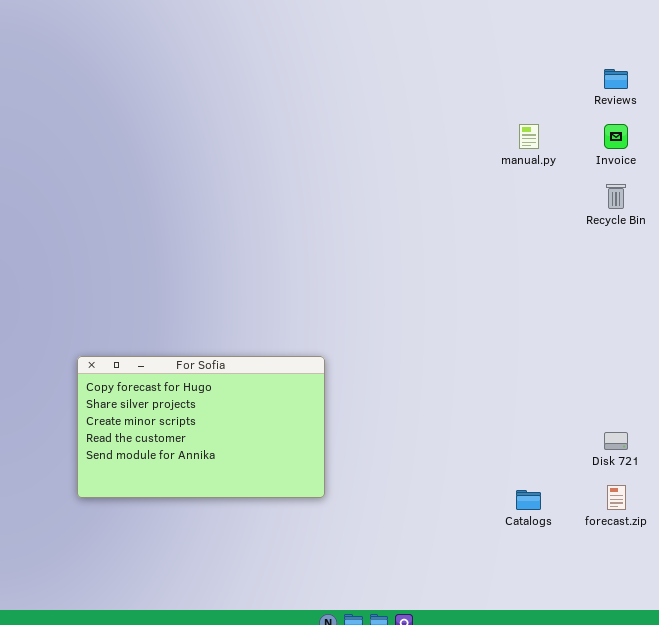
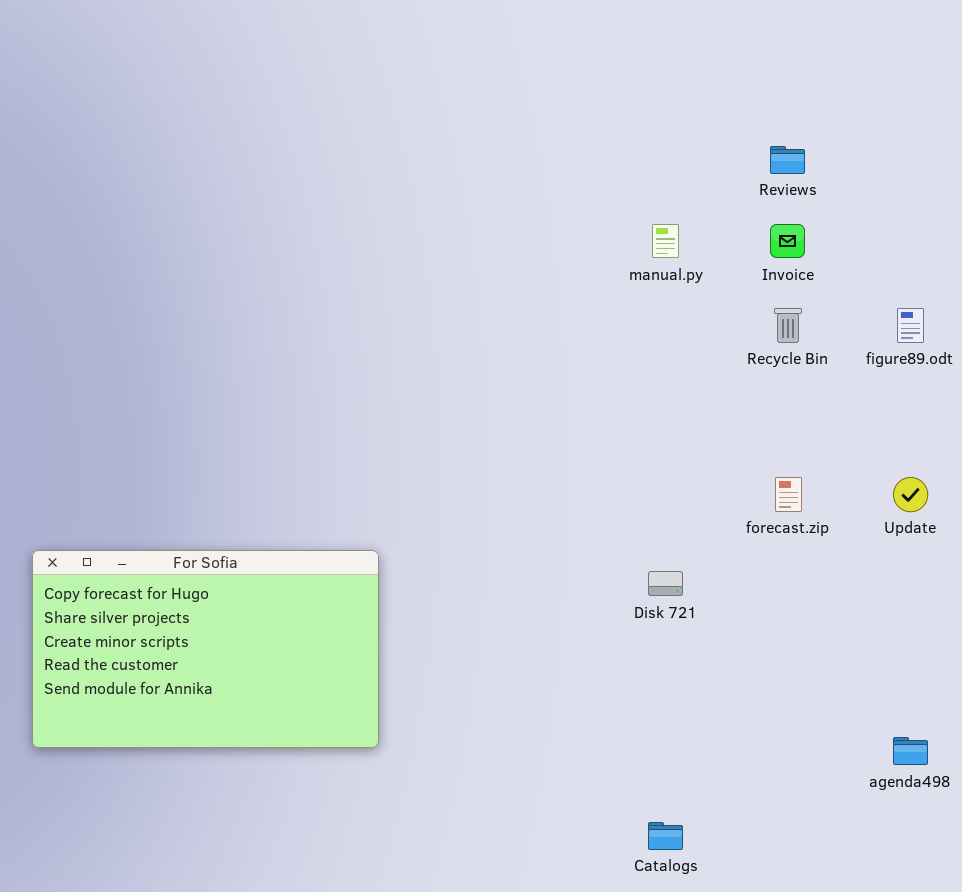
Disk 721: [604,432,628,450] -> [648,571,683,596], moved
forecast.zip: [607,485,626,510] -> [775,477,802,512], moved
Catalogs: [516,490,541,510] -> [648,822,683,850], moved

